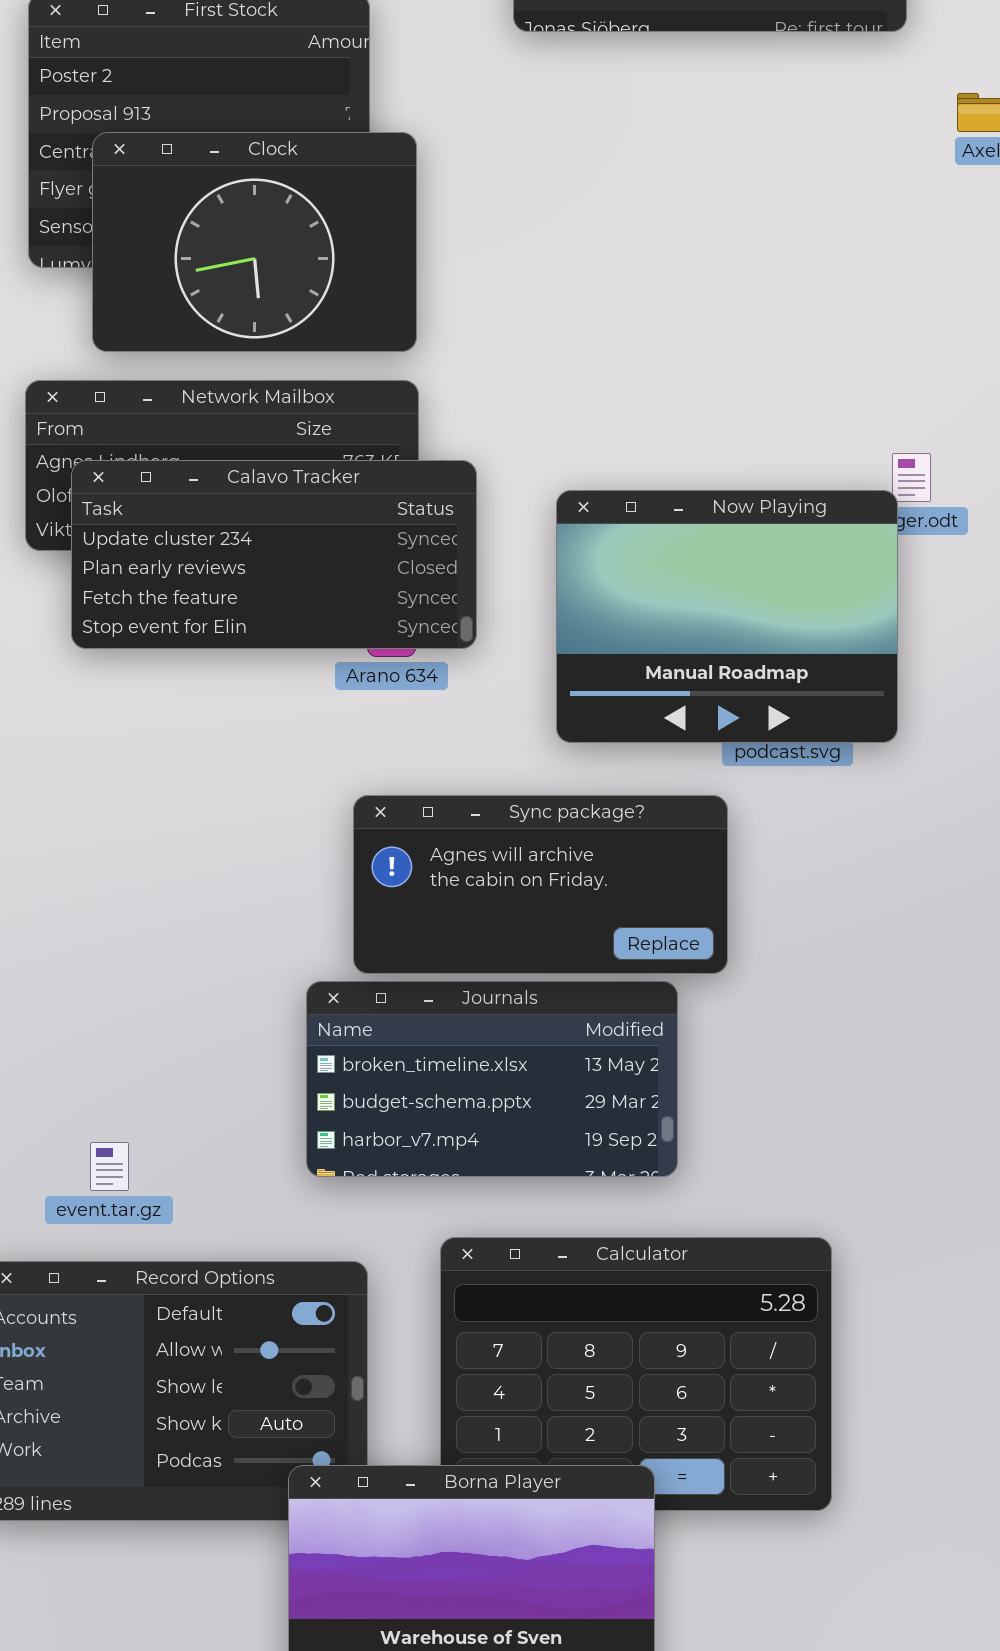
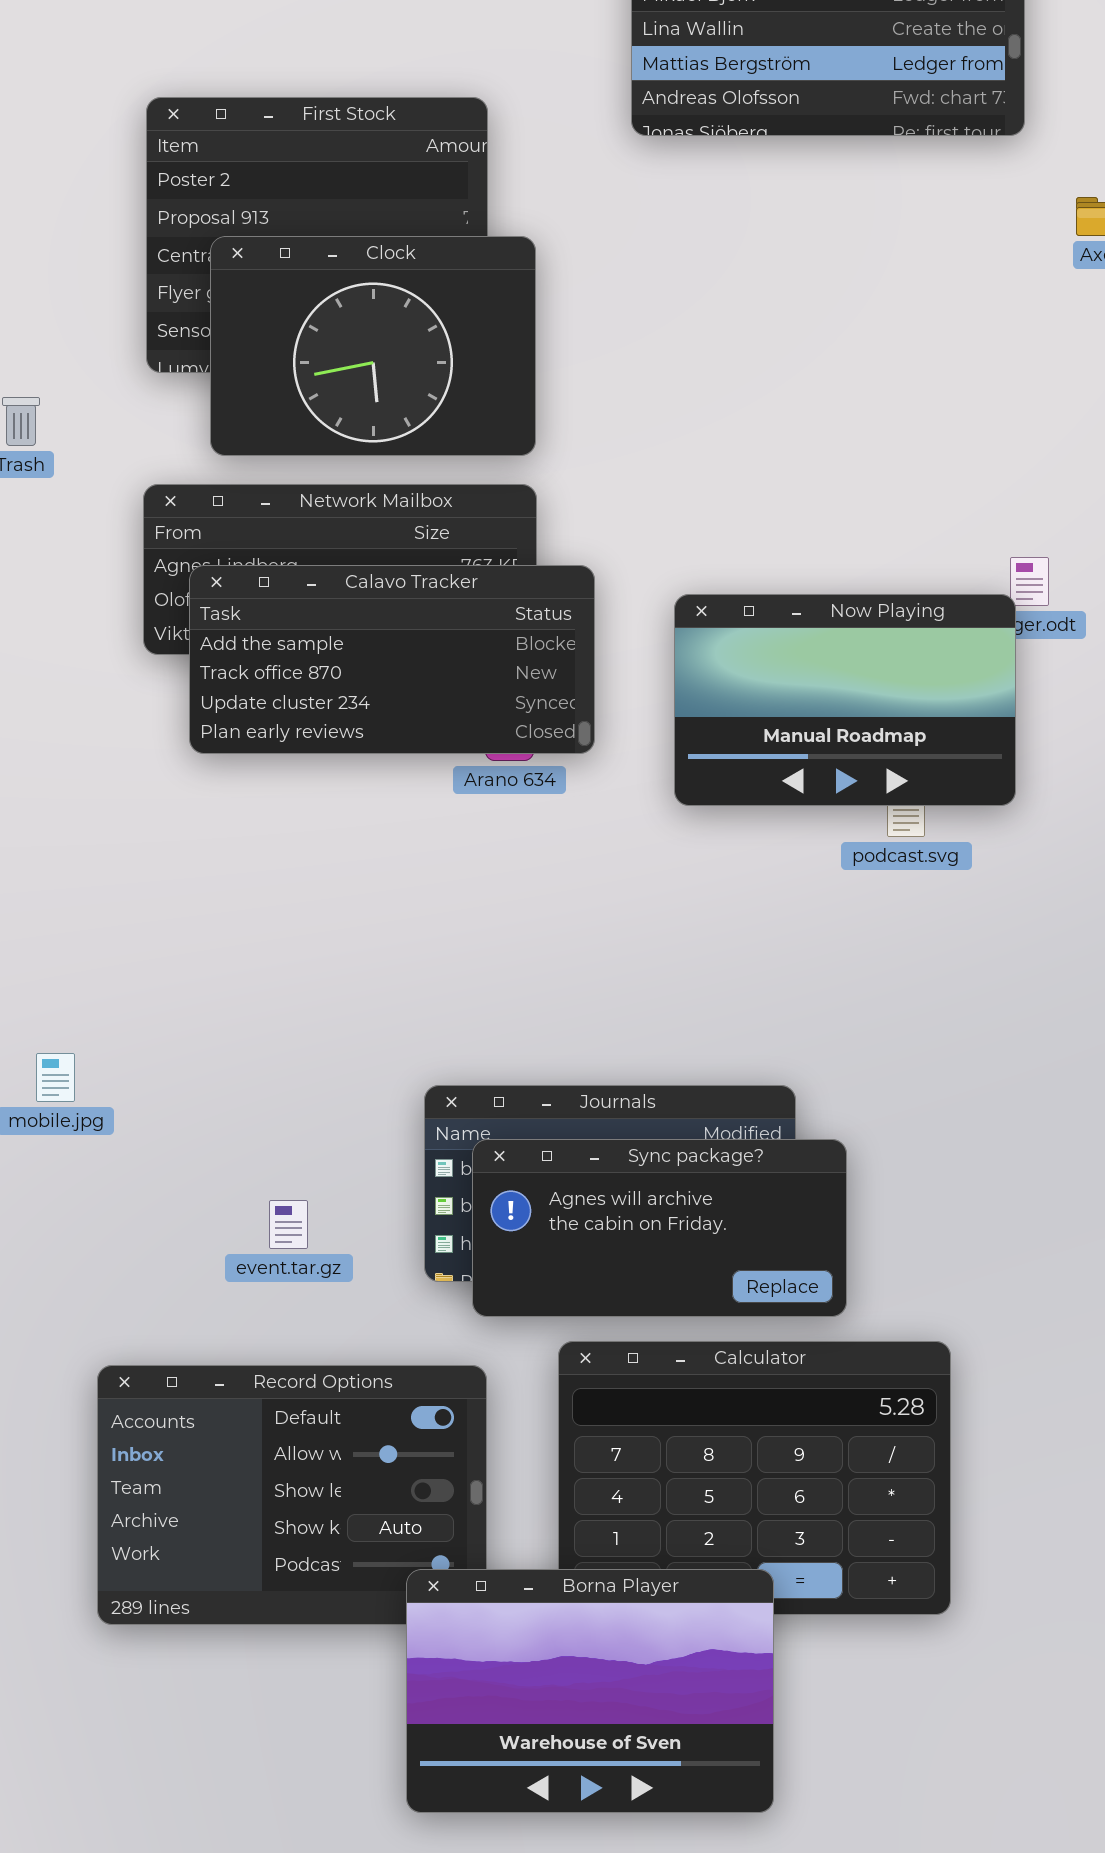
Calavo Tracker: [71,460,477,649] -> [189,565,595,754], scrolled up 2 rows
Now Playing: [556,490,898,743] -> [674,594,1016,806], resized
Sync package?: [353,795,728,974] -> [472,1139,847,1317], moved
event.tar.gz: [90,1142,129,1191] -> [269,1200,308,1249], moved

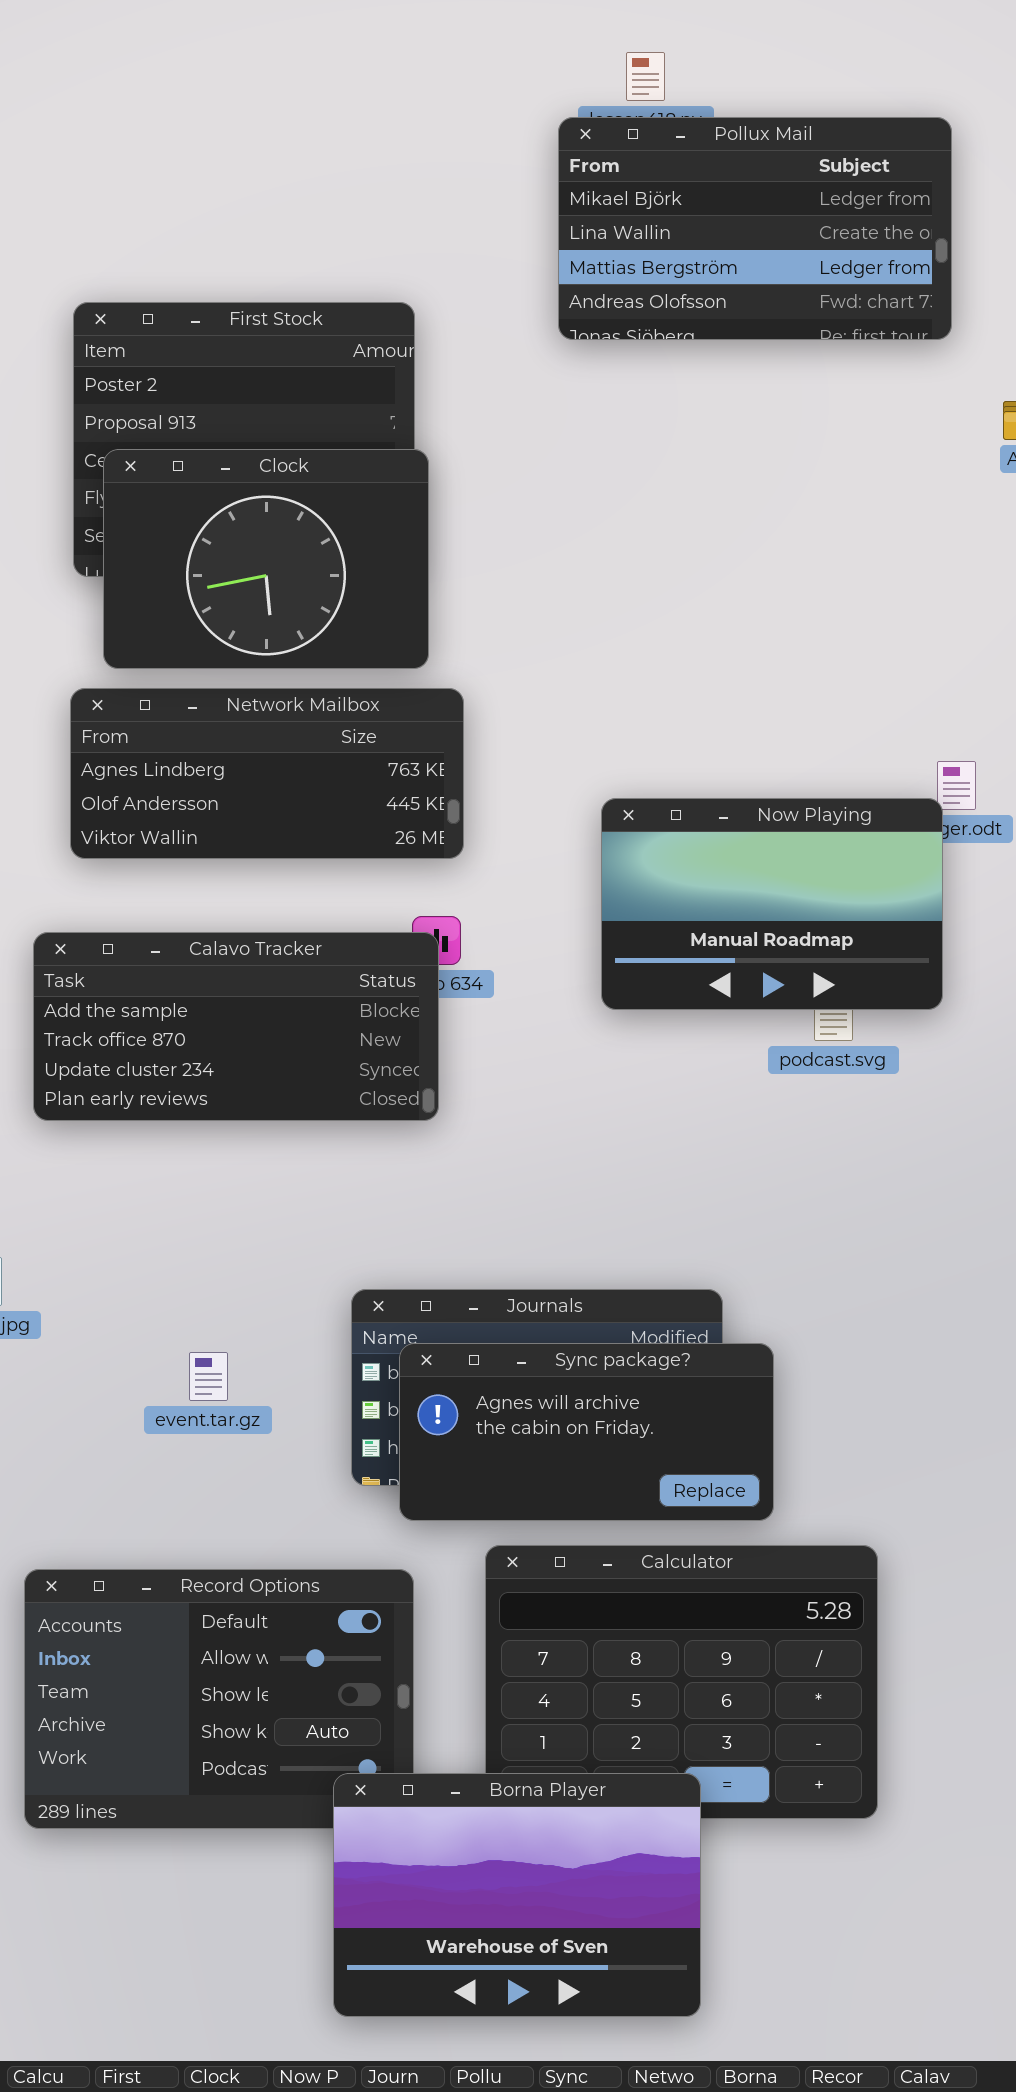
Clock: [210,236,536,456] -> [103,449,429,669], moved
Calavo Tracker: [189,565,595,754] -> [33,932,439,1121], moved
event.tar.gz: [269,1200,308,1249] -> [189,1352,228,1401], moved

